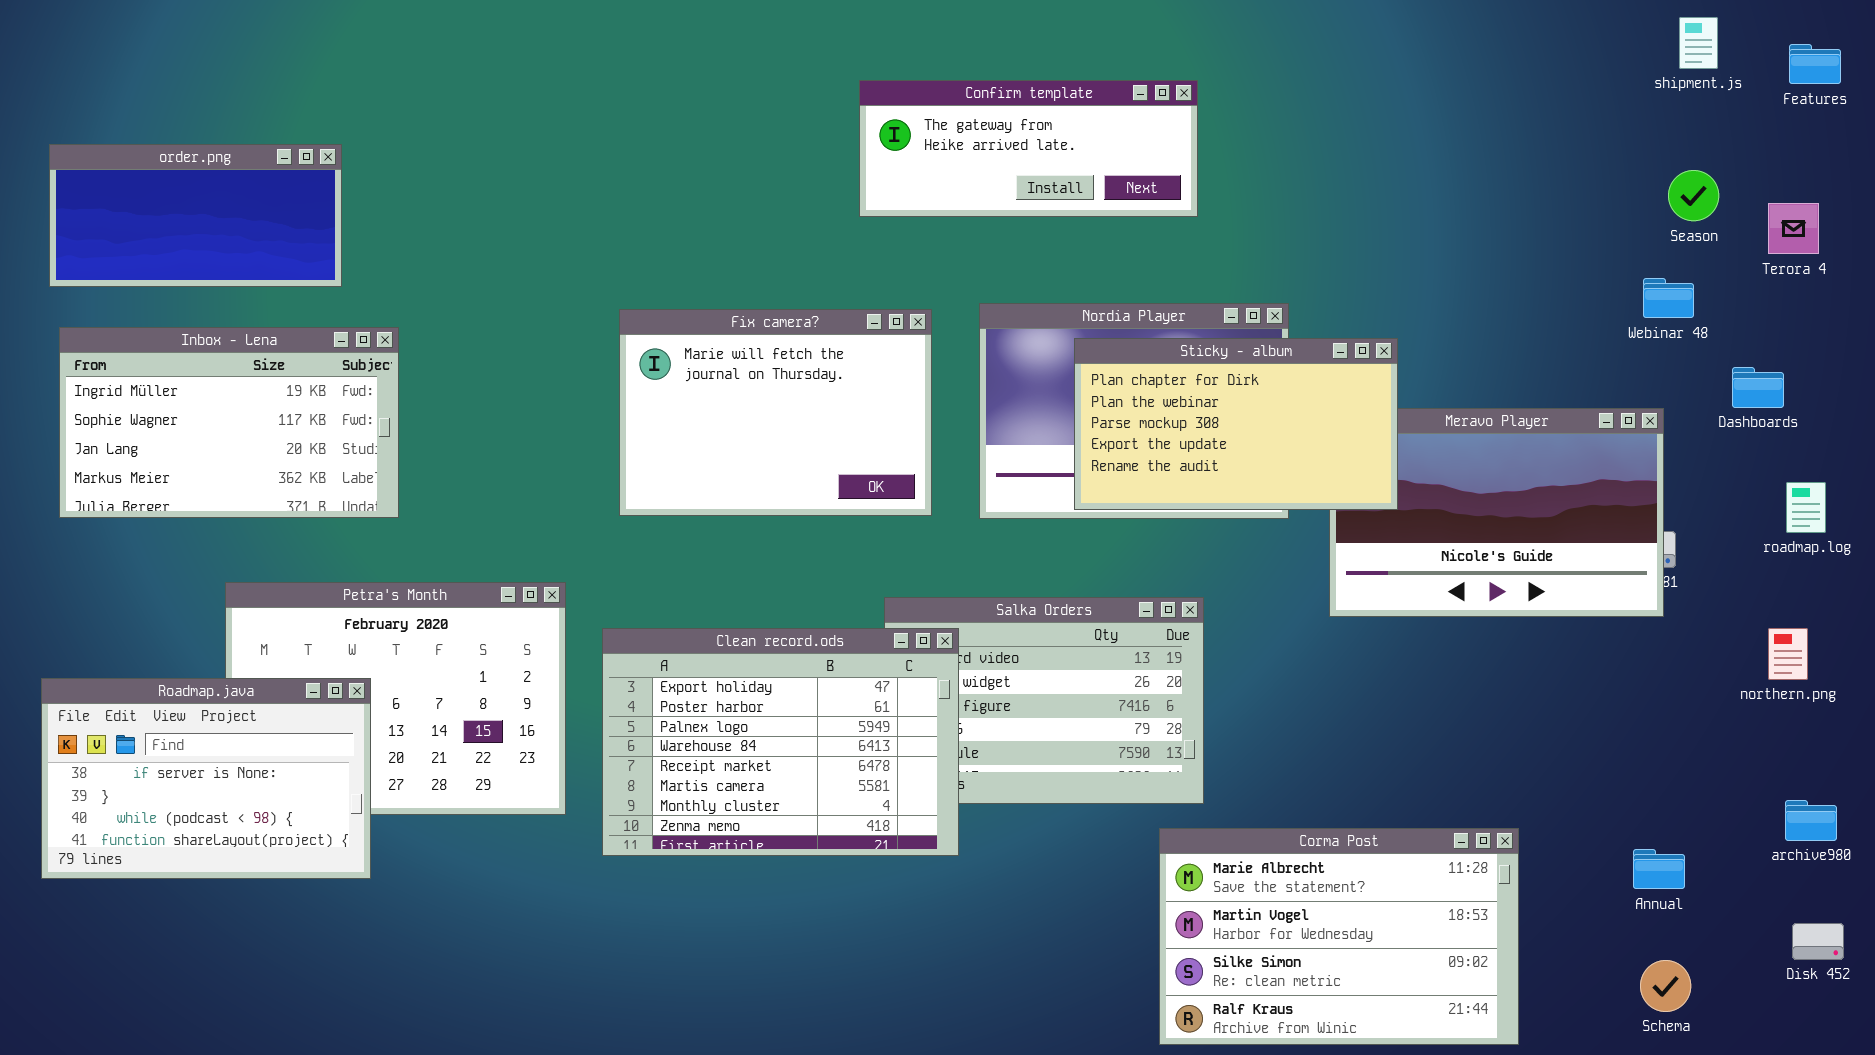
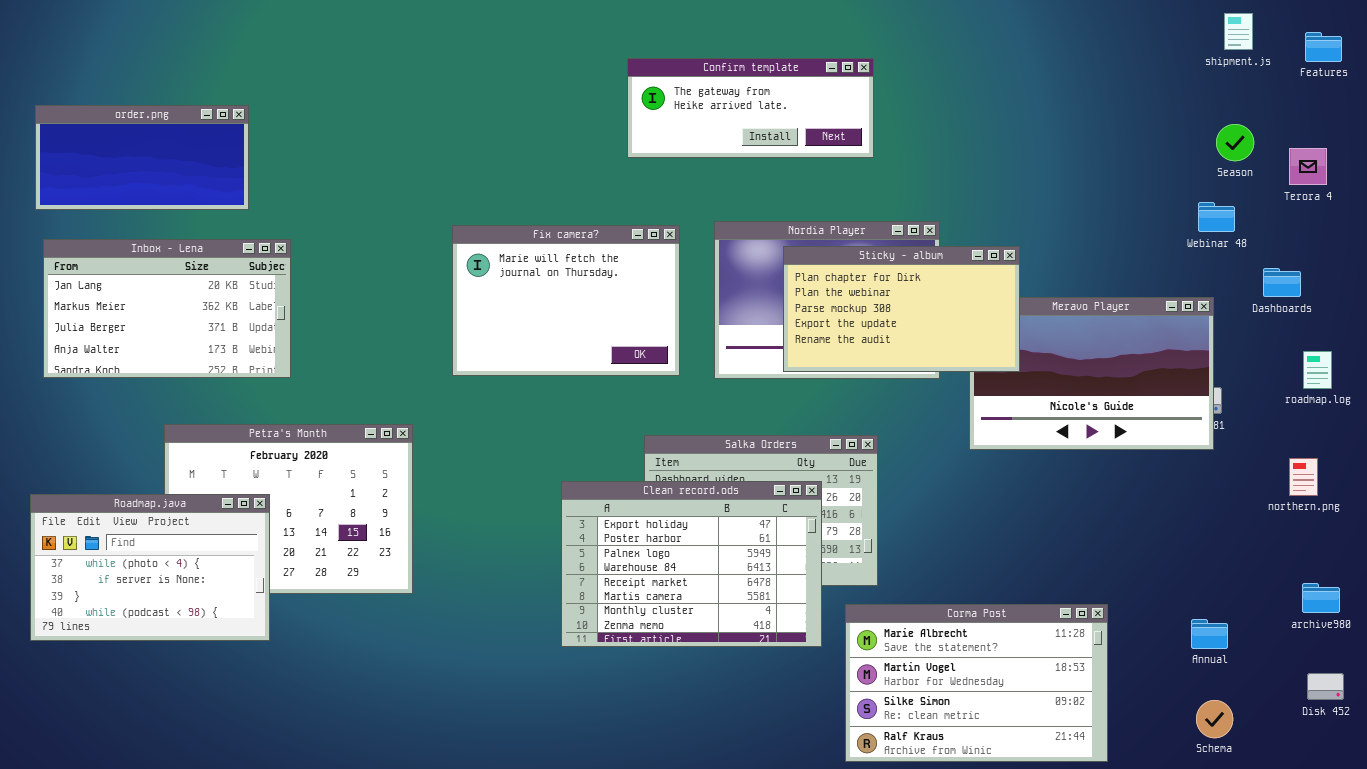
Inbox - Lena: [59,327,399,518] -> [43,239,291,378], scrolled down 2 rows
Clean record.ods: [602,628,959,856] -> [561,481,822,647], moved
Roadmap.java: [41,678,371,879] -> [30,494,270,641], scrolled up 1 row

